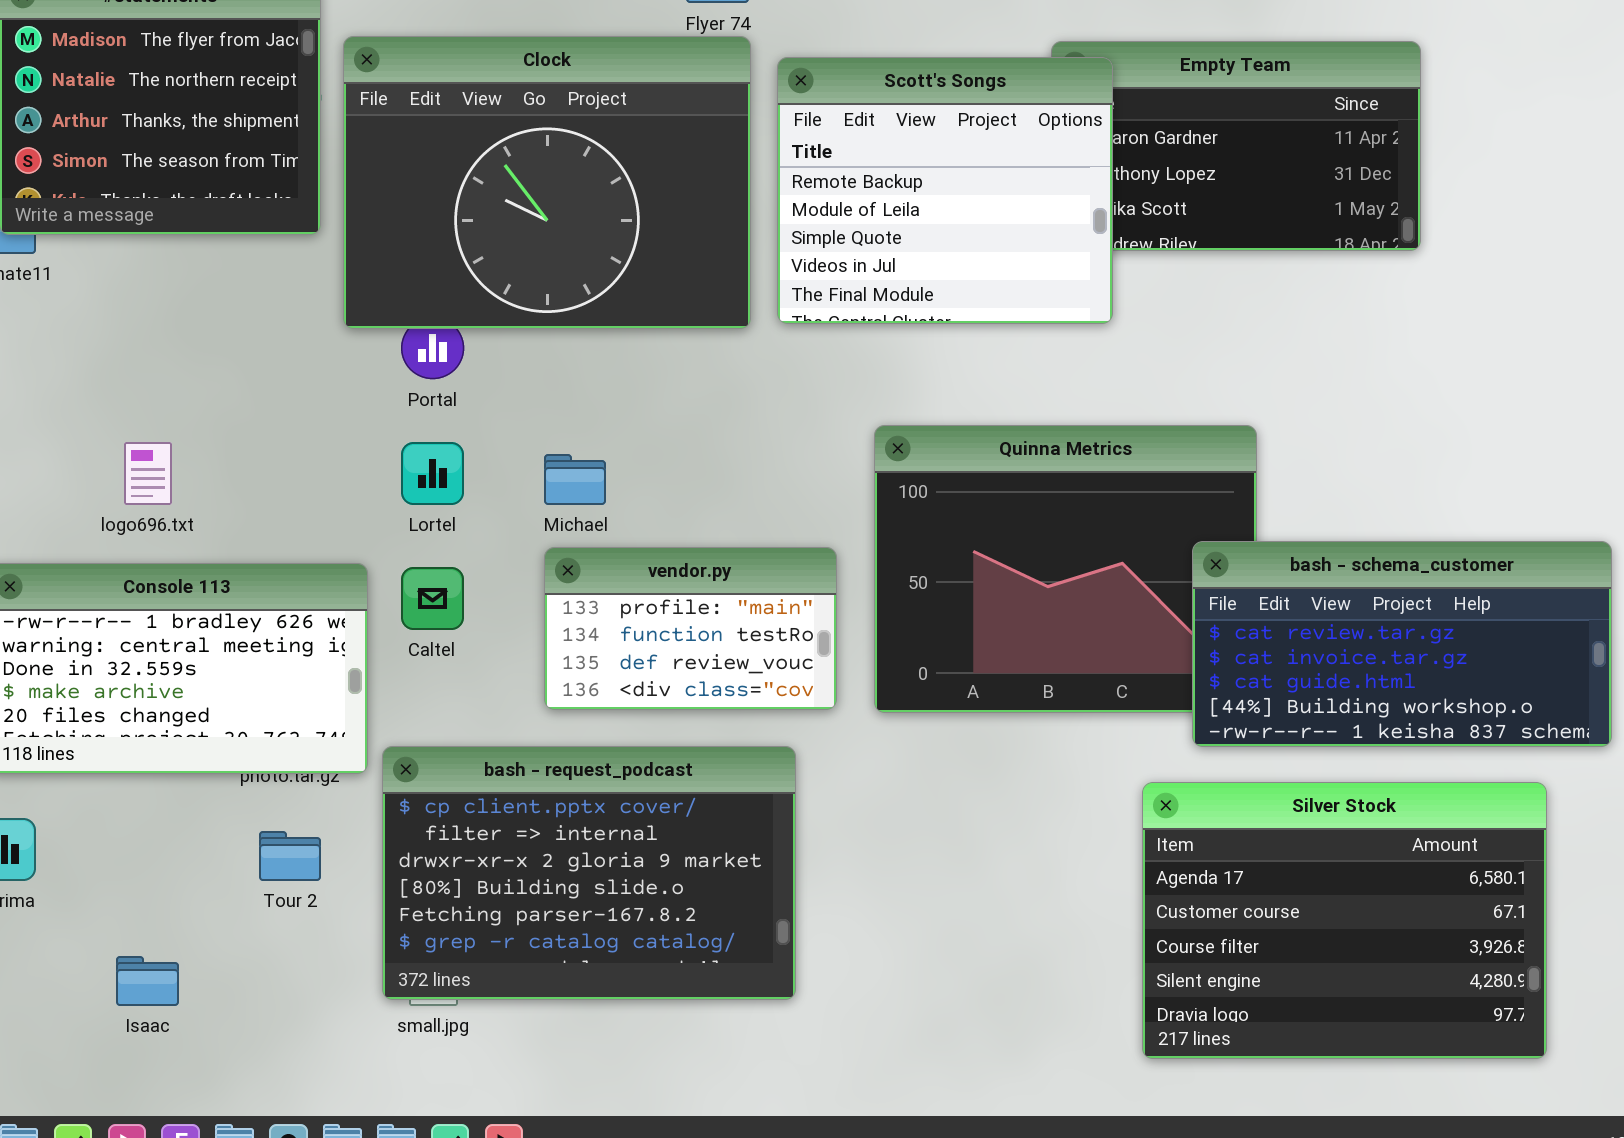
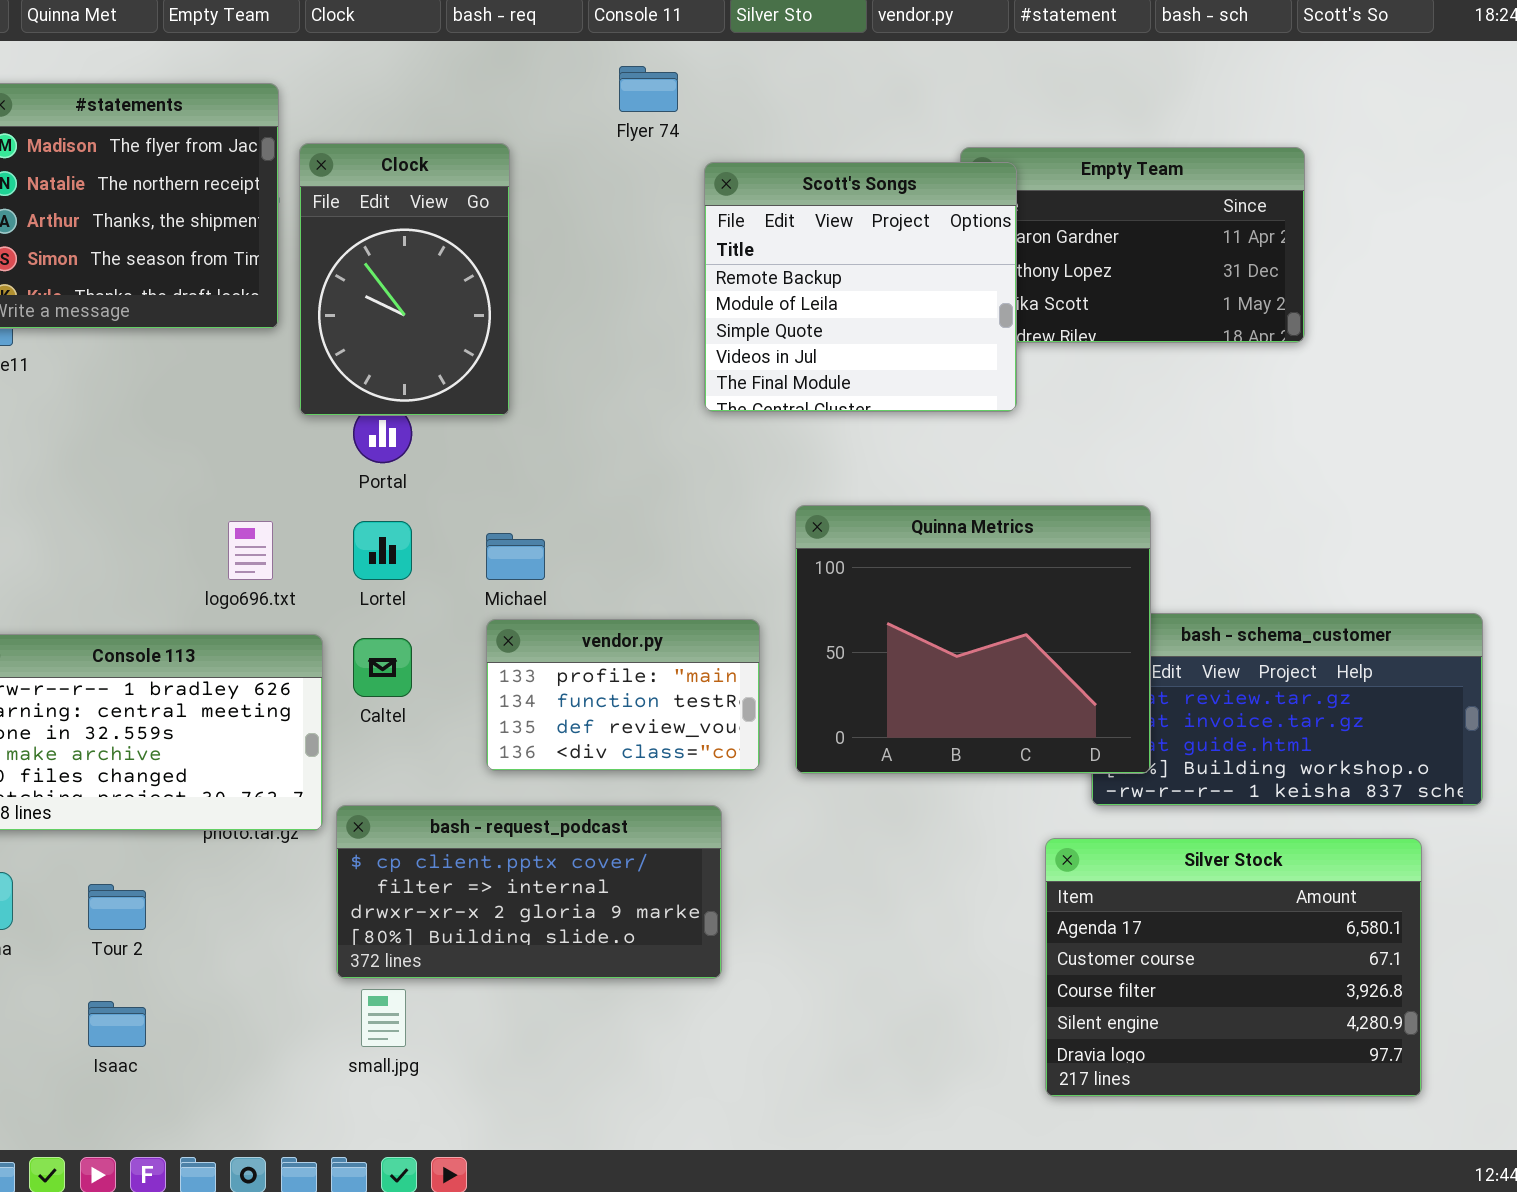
Clock: [343,36,751,329] -> [299,143,510,416], resized
Quinna Metrics: [874,425,1257,713] -> [795,505,1151,774], raised
logo696.txt: [124,442,172,505] -> [228,521,273,580], moved
bash - request_podcast: [382,746,796,1000] -> [336,805,722,979], resized
Tour 2: [259,831,321,881] -> [88,884,146,930], moved

